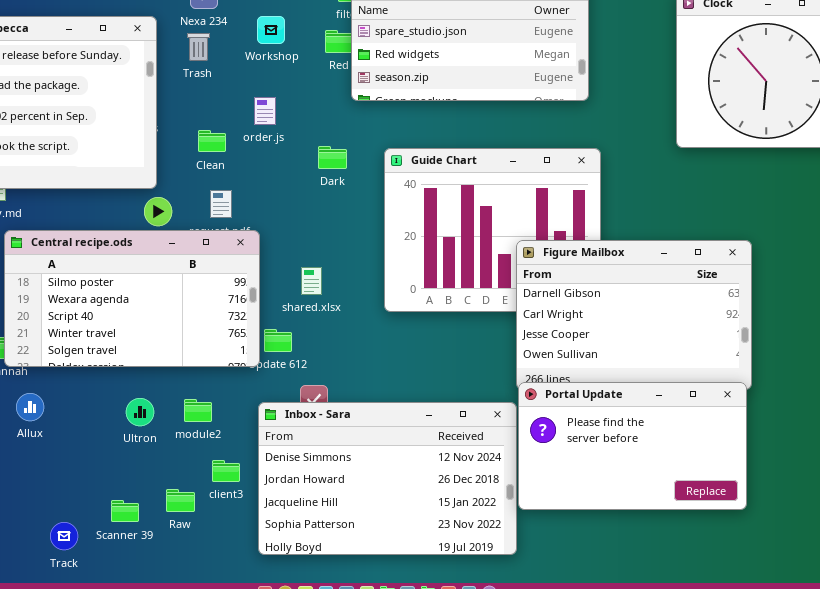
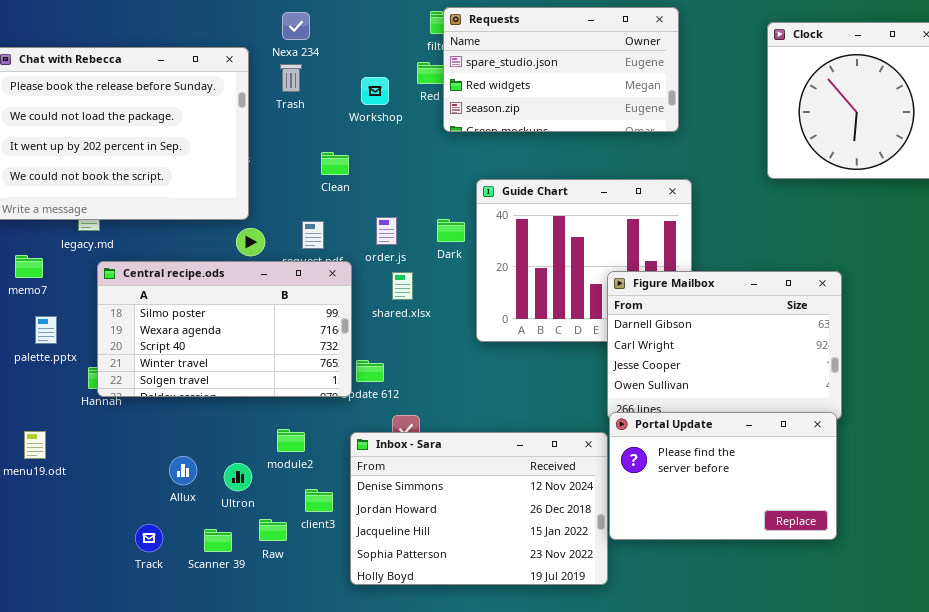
Workshop: [257,16,285,44] -> [361,77,389,105], moved
order.js: [254,97,276,125] -> [376,217,397,245], moved
Clean: [198,130,226,152] -> [321,152,349,175], moved
Dark: [318,146,347,169] -> [437,219,465,242], moved
shared.xlsx: [301,267,322,295] -> [392,272,413,300], moved
Allux: [16,393,44,421] -> [169,456,197,485], moved
Ultron: [126,398,154,426] -> [224,463,252,491], moved
Track: [50,522,78,550] -> [135,524,163,552], moved

